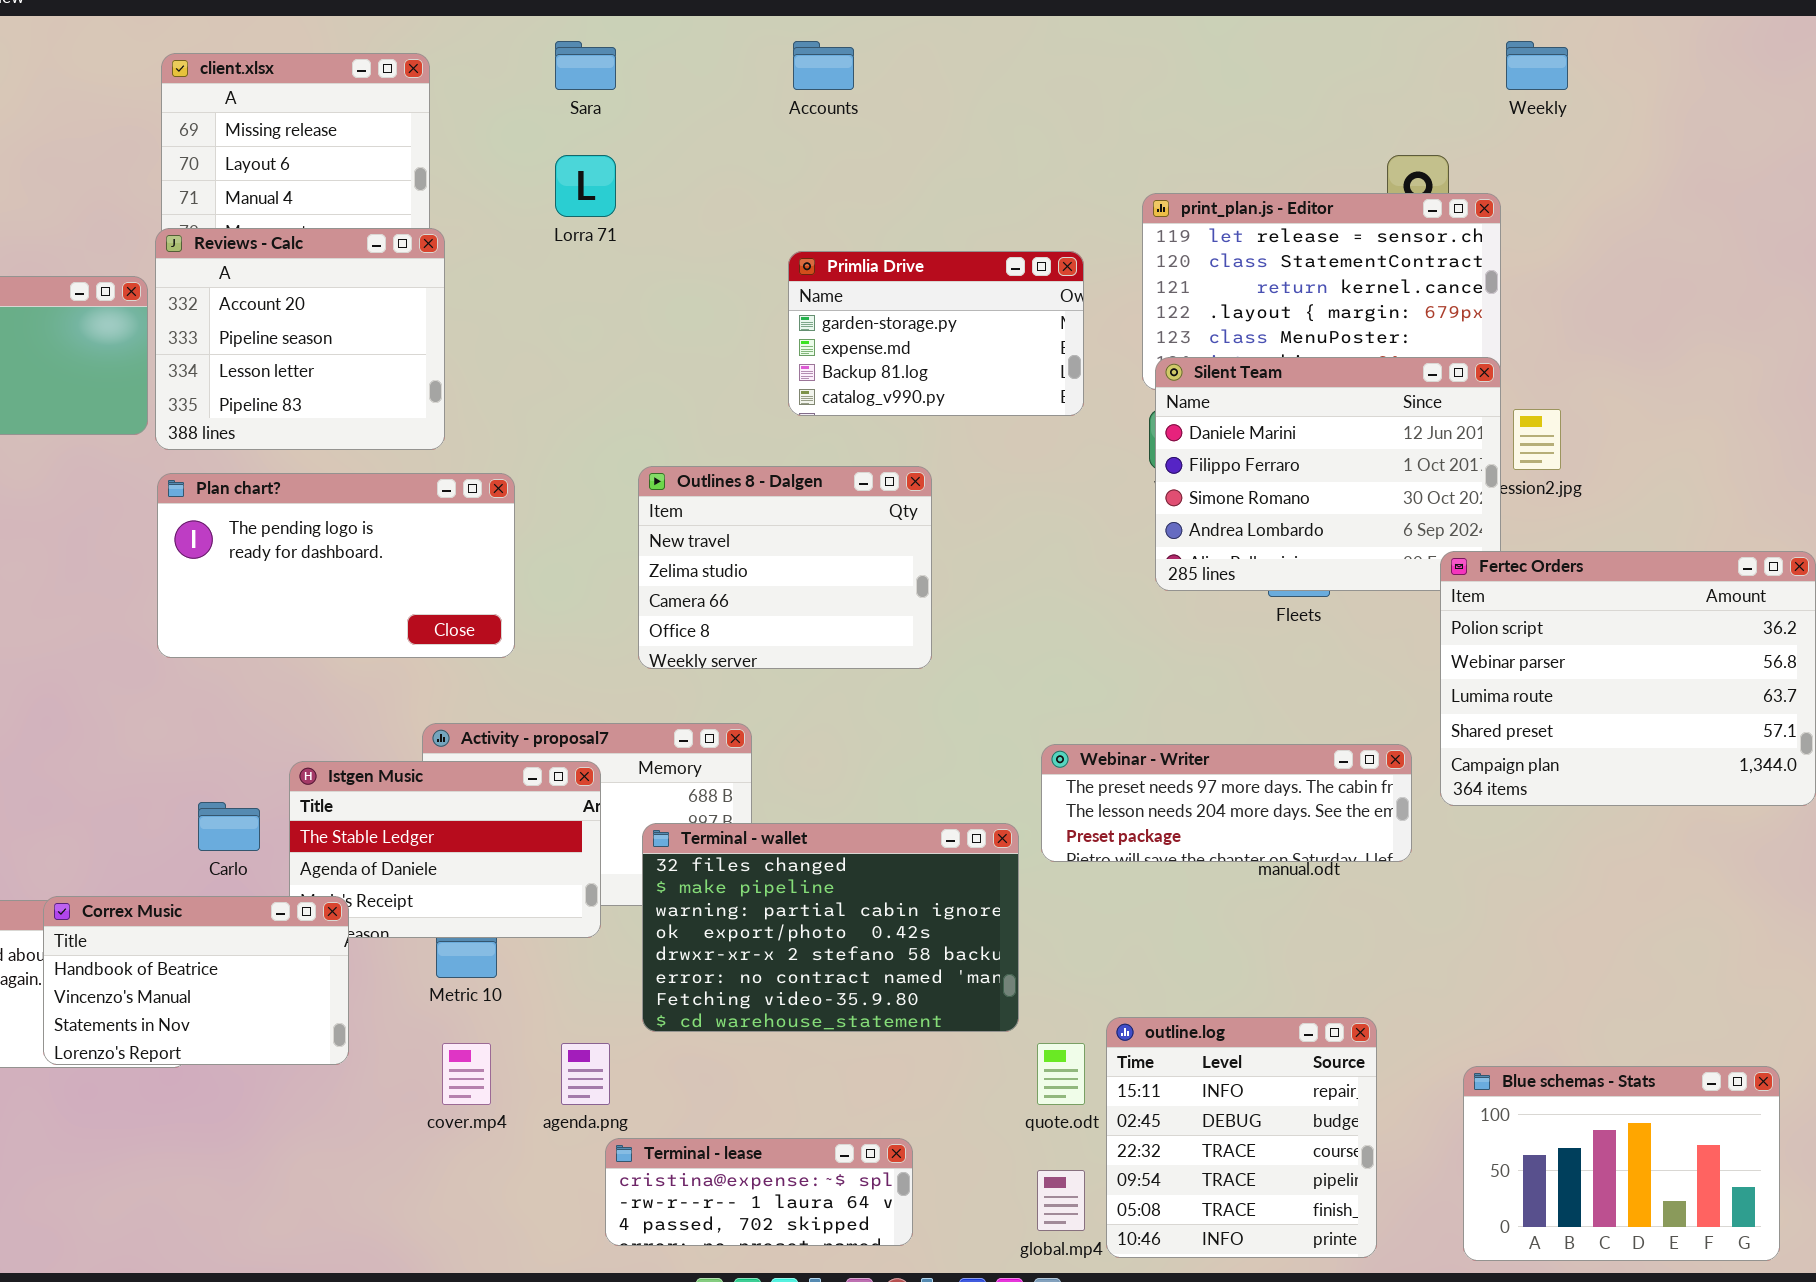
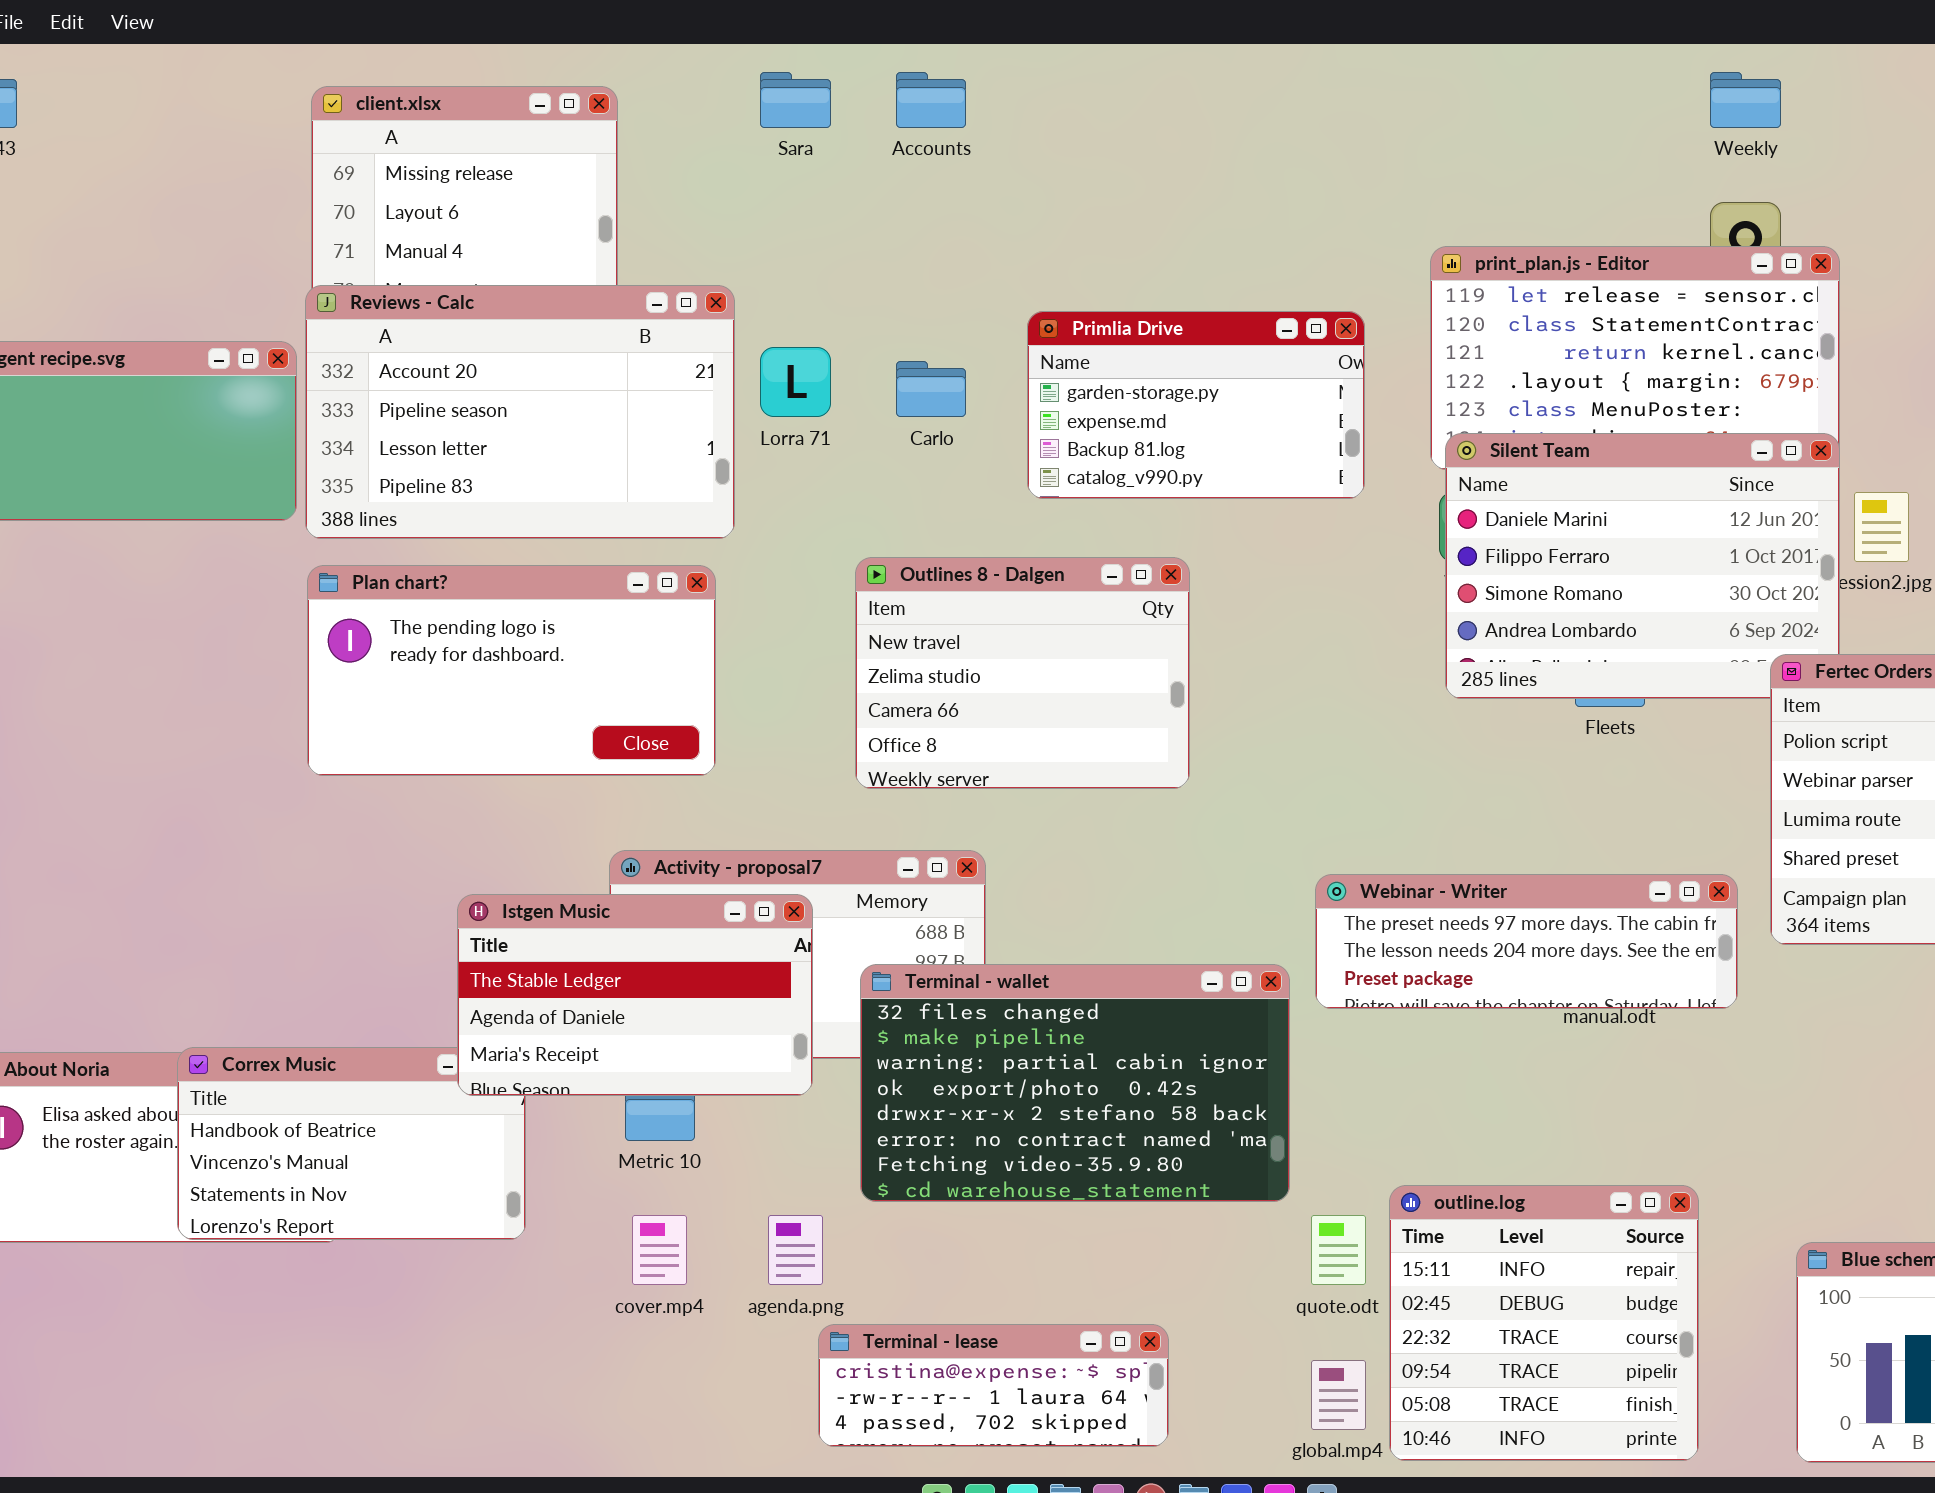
Accounts: [793,41,854,90] -> [896,72,966,128], moved
Weekly: [1506,41,1568,90] -> [1710,72,1781,128], moved
Lorra 71: [555,155,616,217] -> [760,347,831,417], moved
Reviews - Calc: [155,228,445,450] -> [305,285,735,539], resized
Istgen Music: [289,761,601,938] -> [457,894,813,1096], raised
Carlo: [198,802,260,851] -> [896,361,966,417], moved

